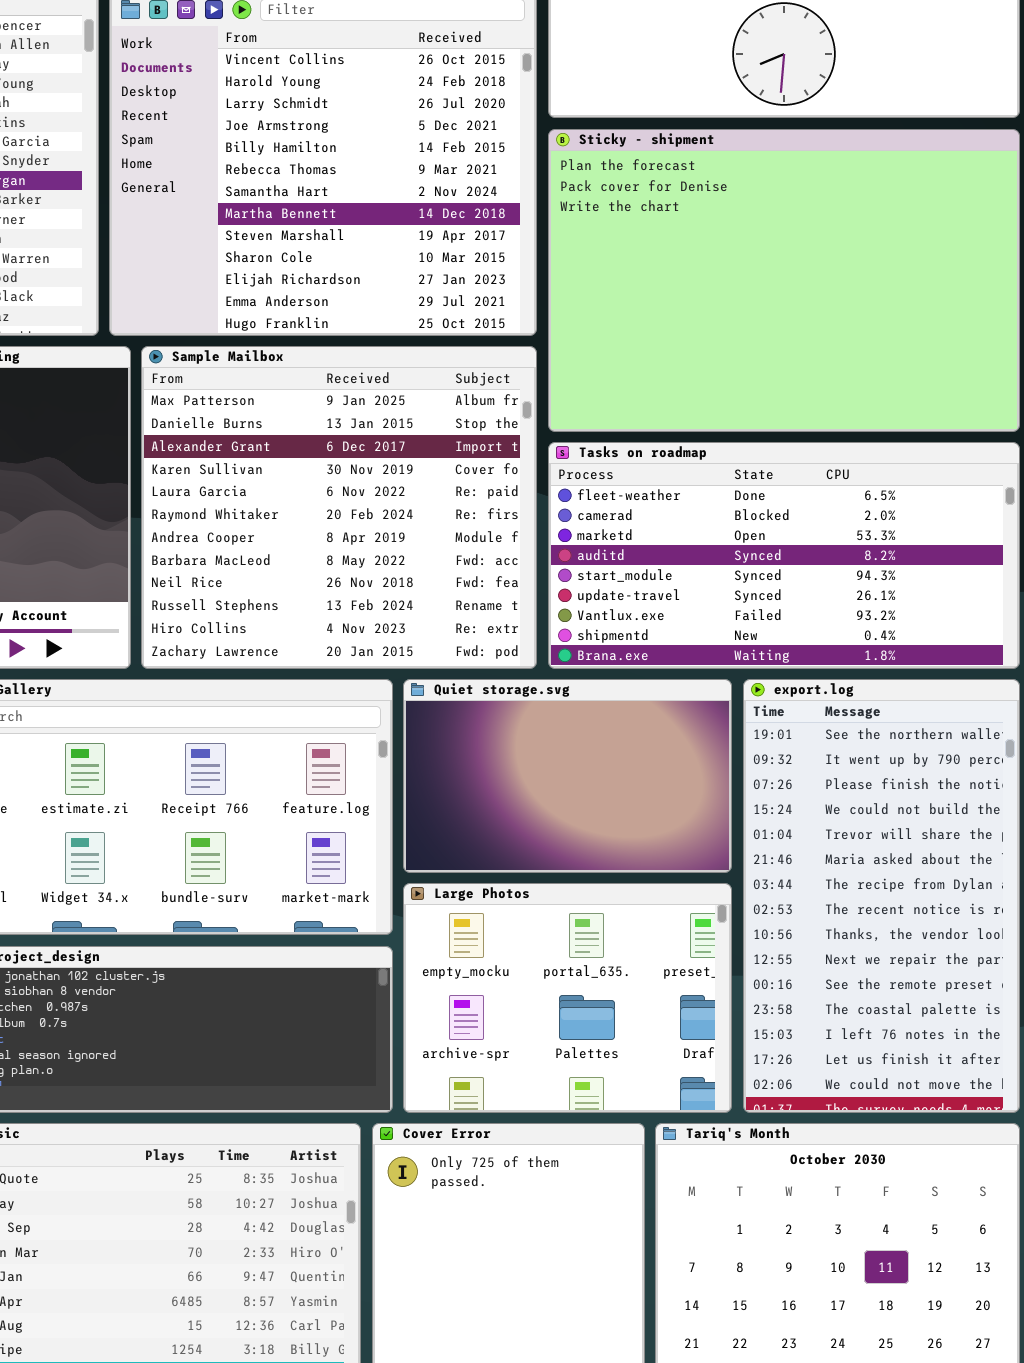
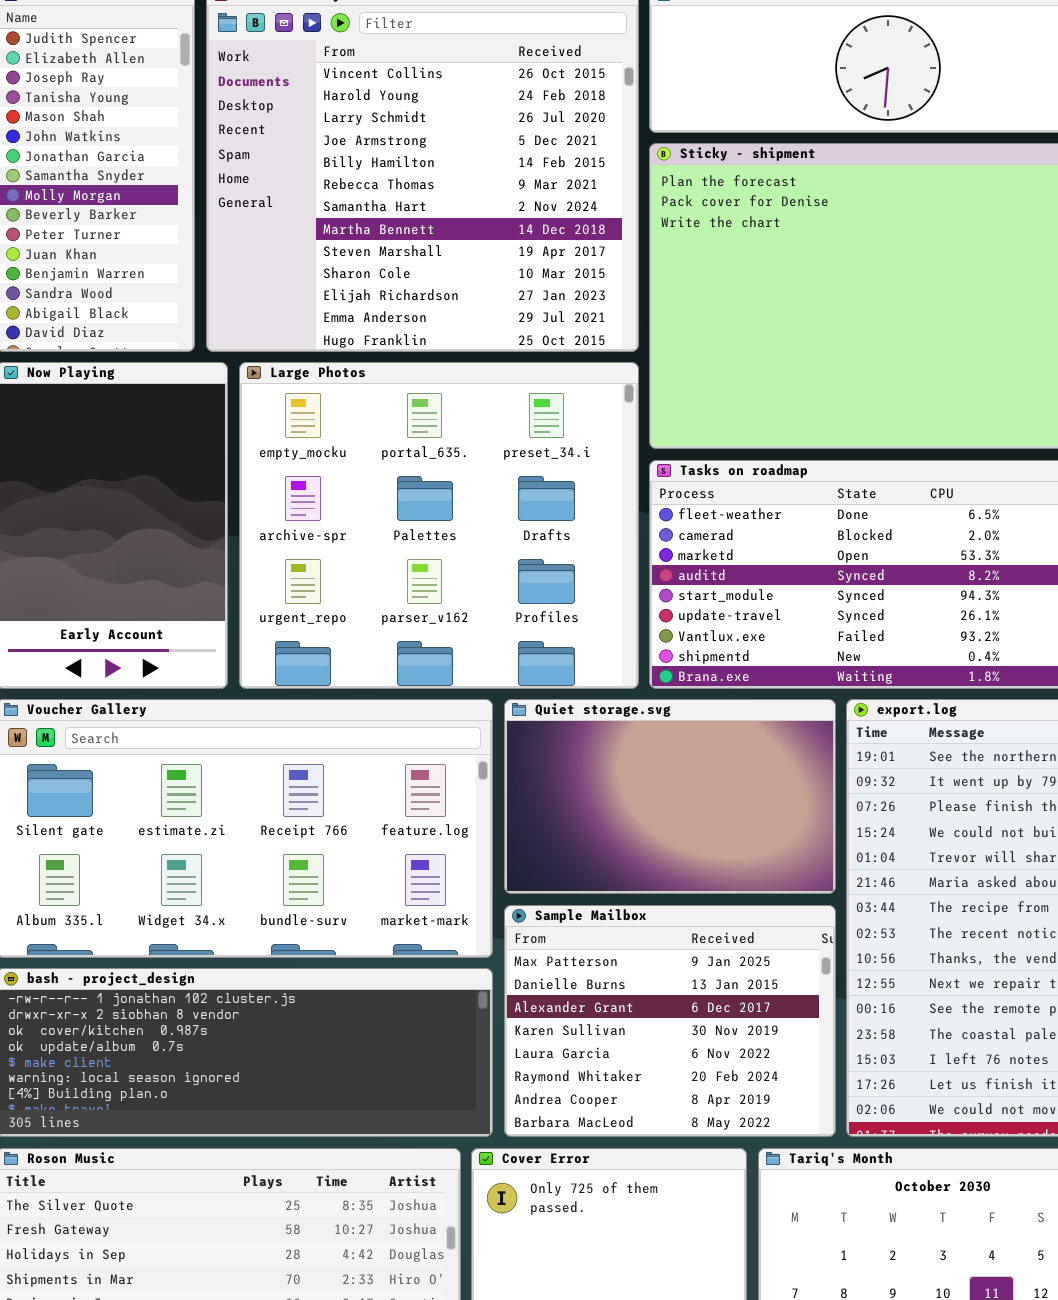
Sample Mailbox: [141,346,537,669] -> [504,905,836,1137], moved, resized
Large Photos: [403,883,732,1113] -> [239,362,639,689], moved, resized

